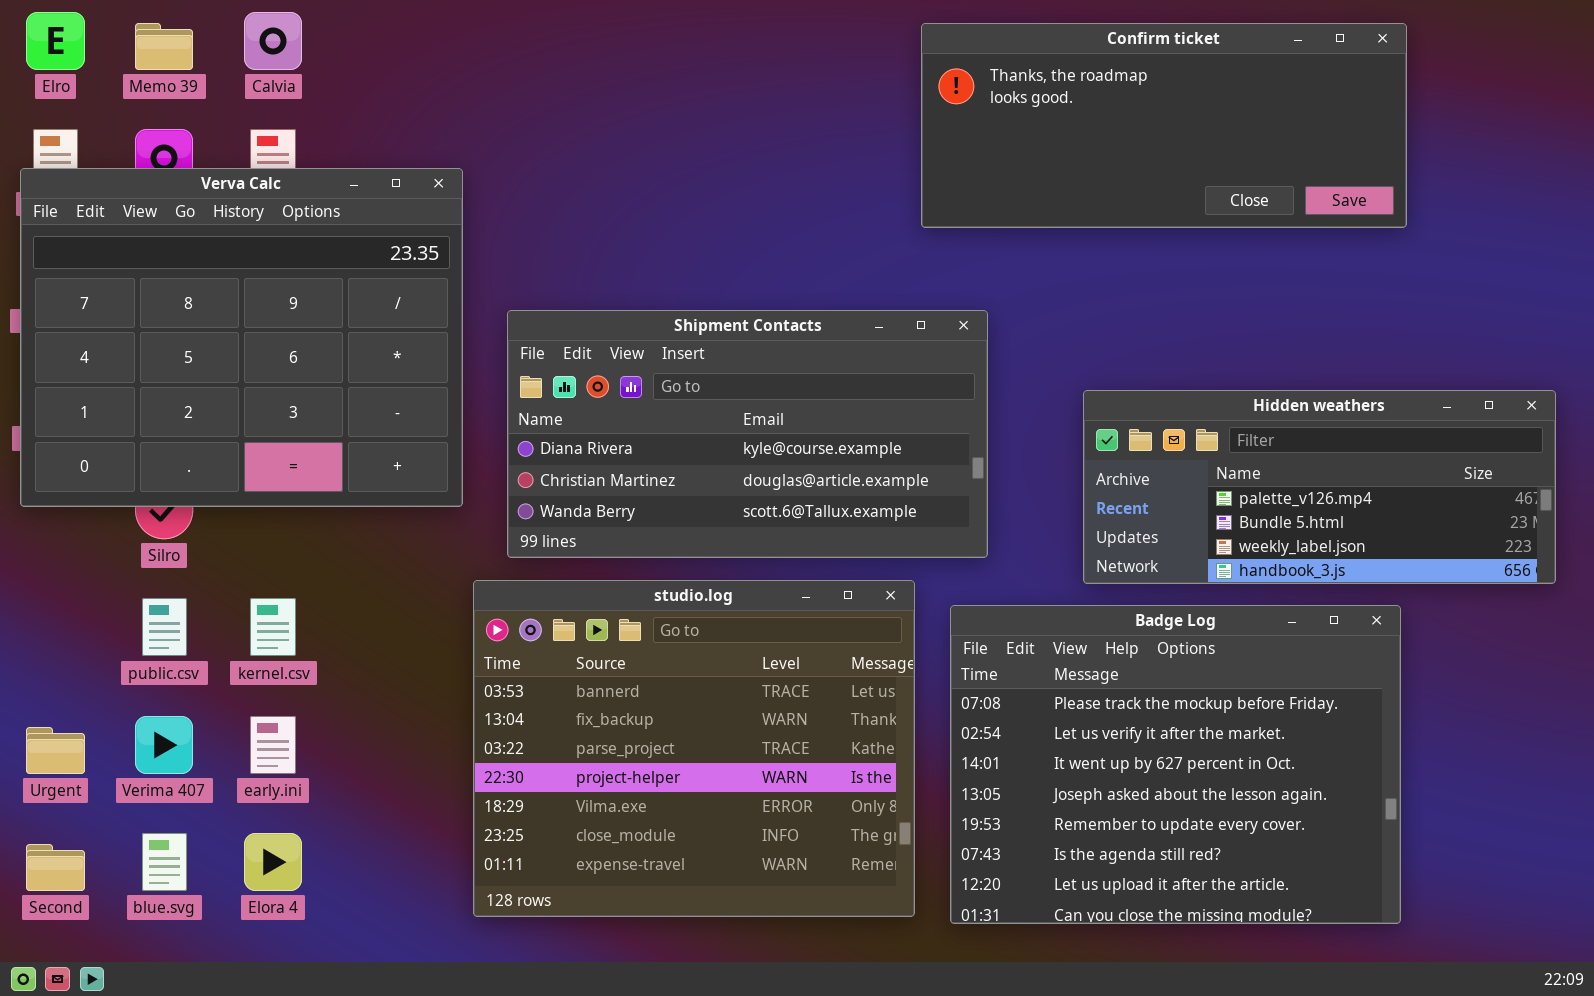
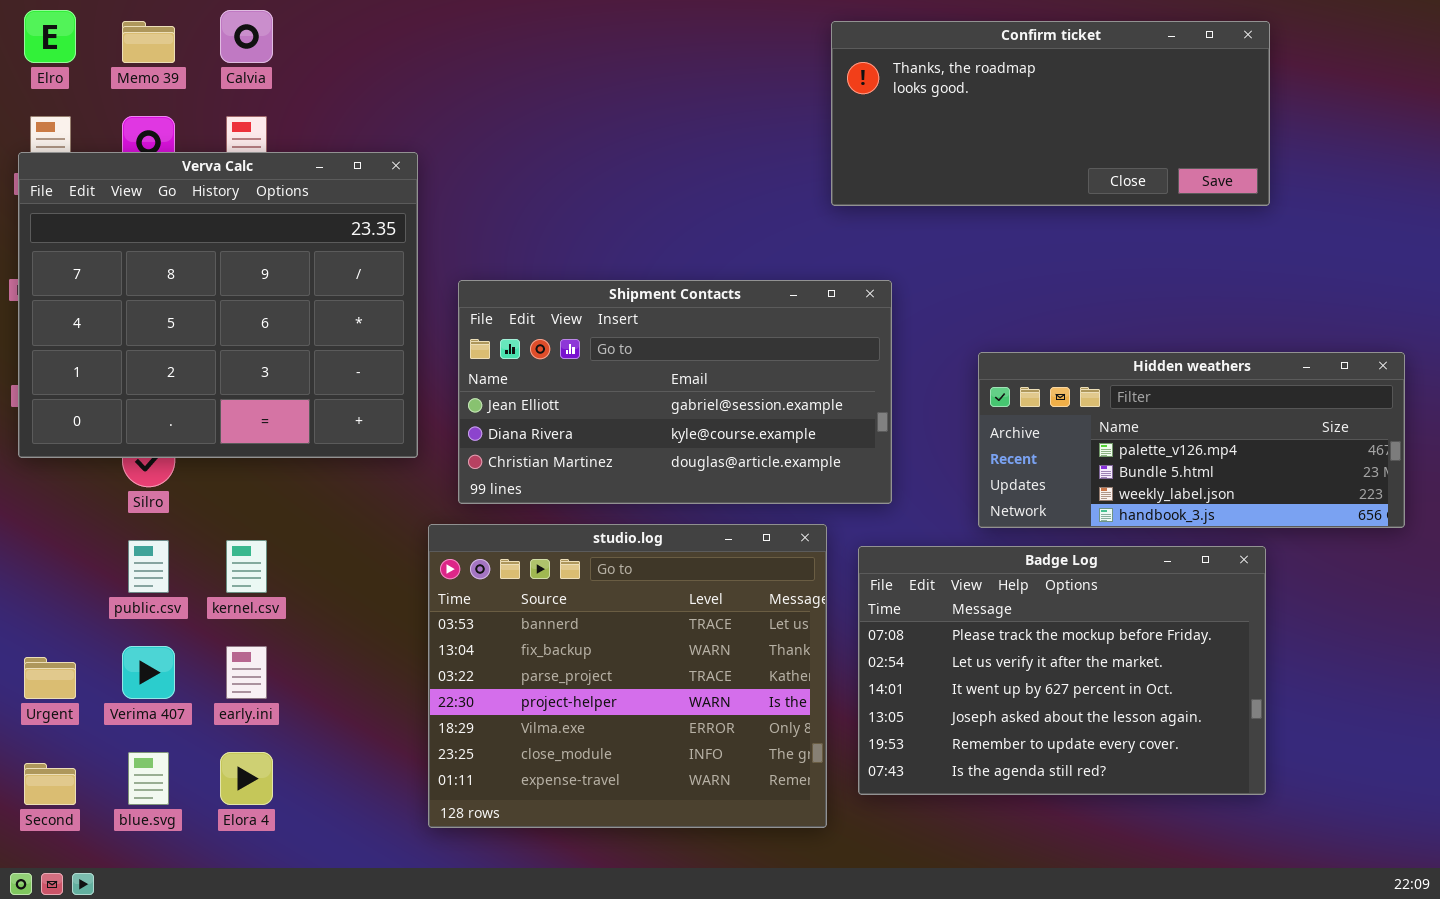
Shipment Contacts: [507,310,988,558] -> [458,280,892,504], scrolled up 1 row
Badge Log: [950,605,1401,924] -> [858,546,1266,795], resized

